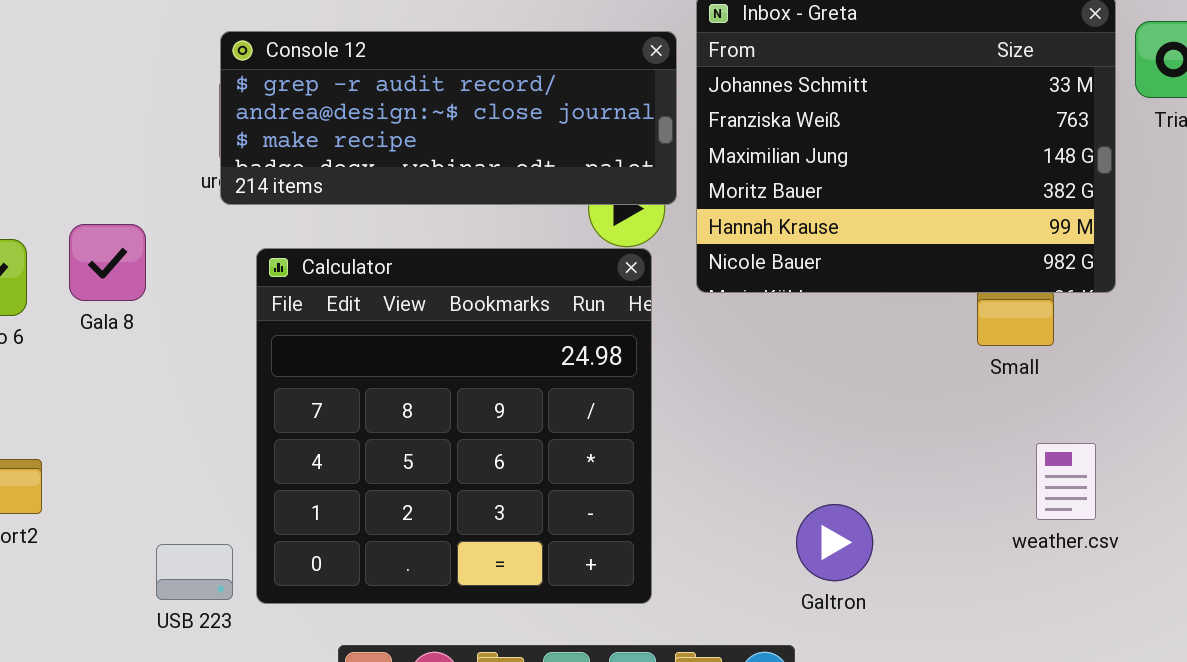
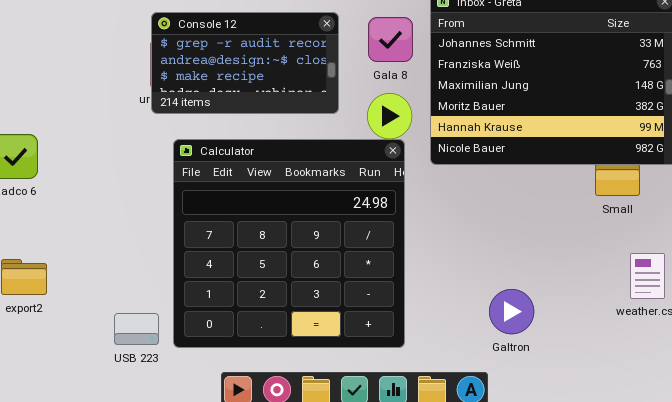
Console 12: [220,31,677,205] -> [151,12,339,114], resized
Gala 8: [69,224,146,301] -> [368,17,413,62], moved

